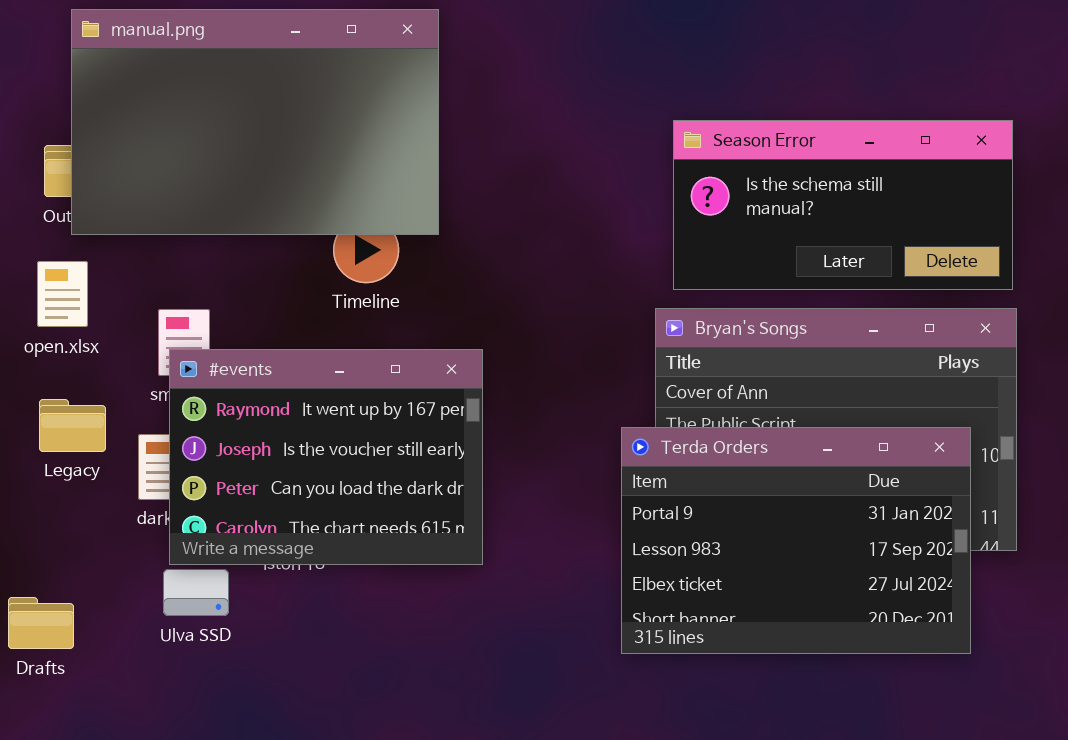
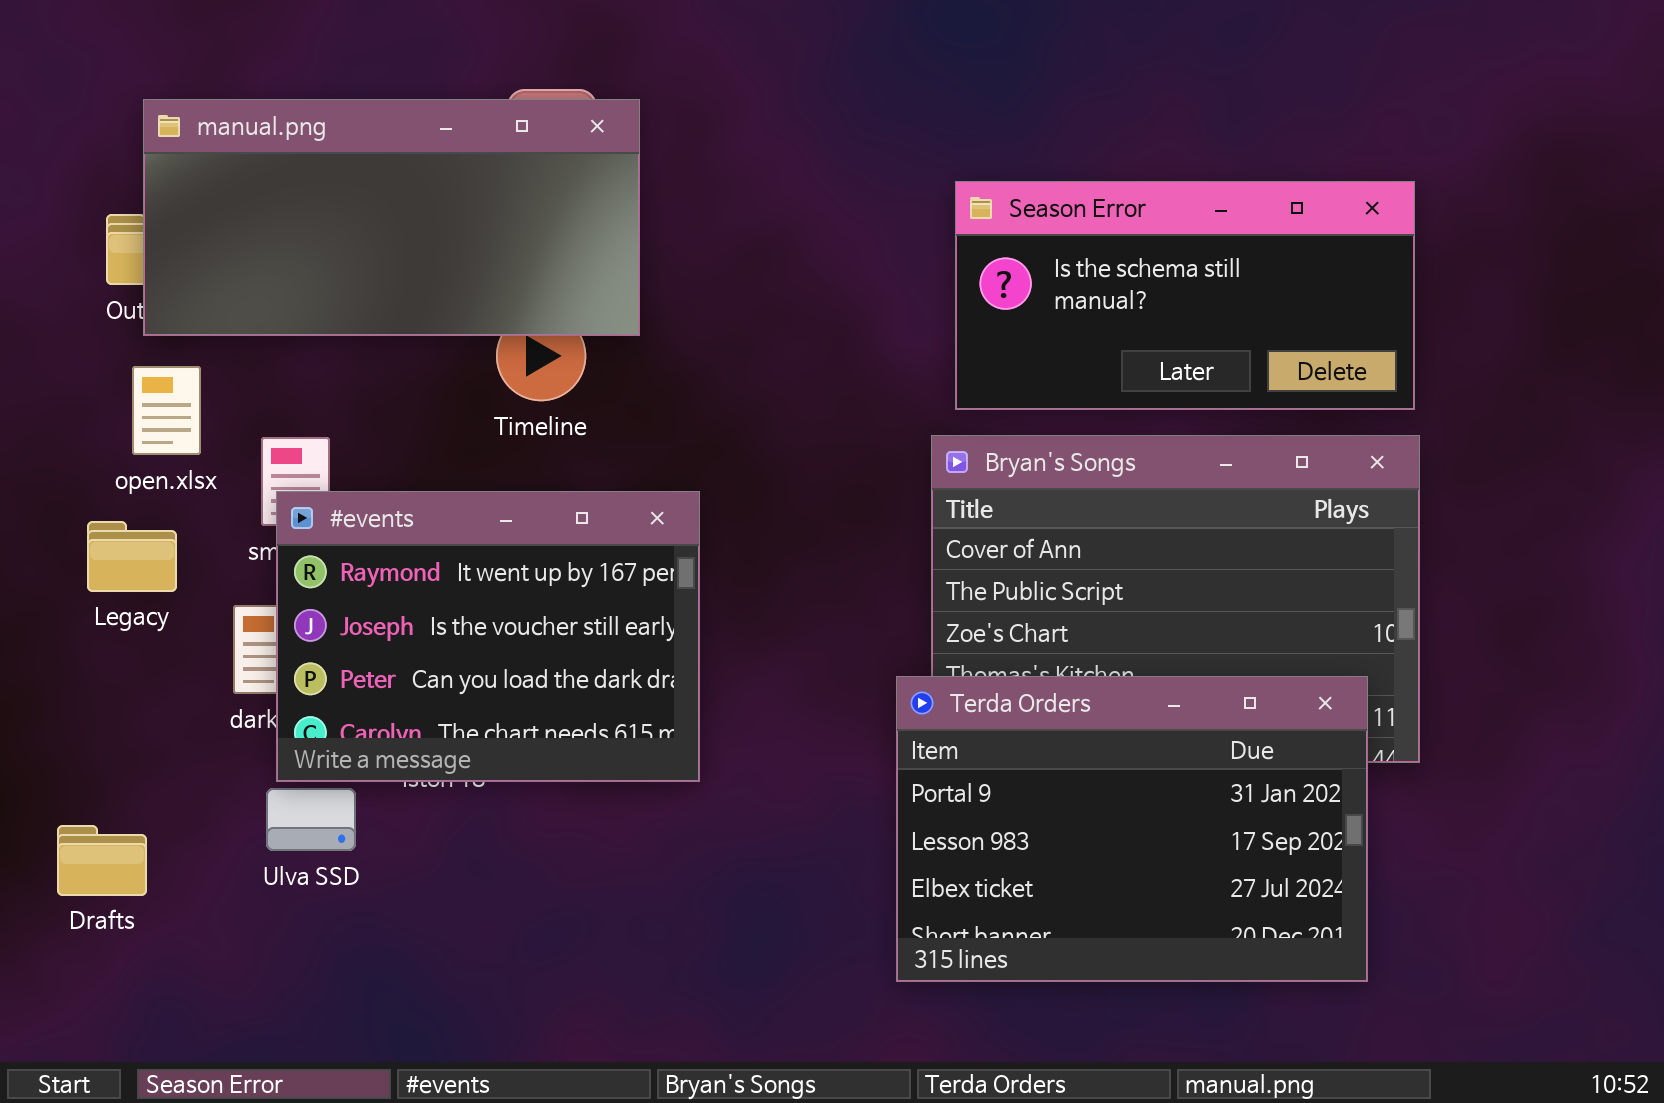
manual.png: [71,9,439,235] -> [143,99,640,336], resized
open.xlsx: [37,261,88,327] -> [132,366,201,455], moved
Legacy: [39,399,106,452] -> [87,521,177,592], moved
Terda Orders: [621,427,971,654] -> [896,676,1368,982], moved

